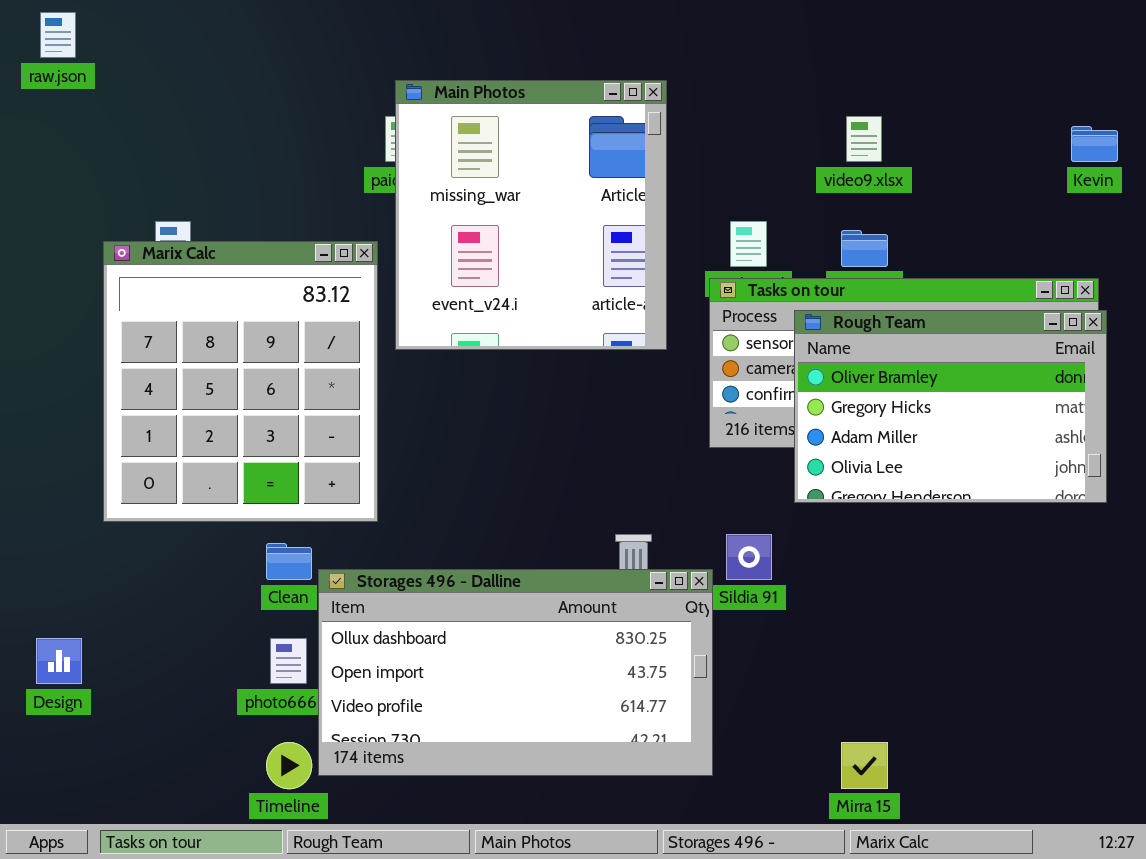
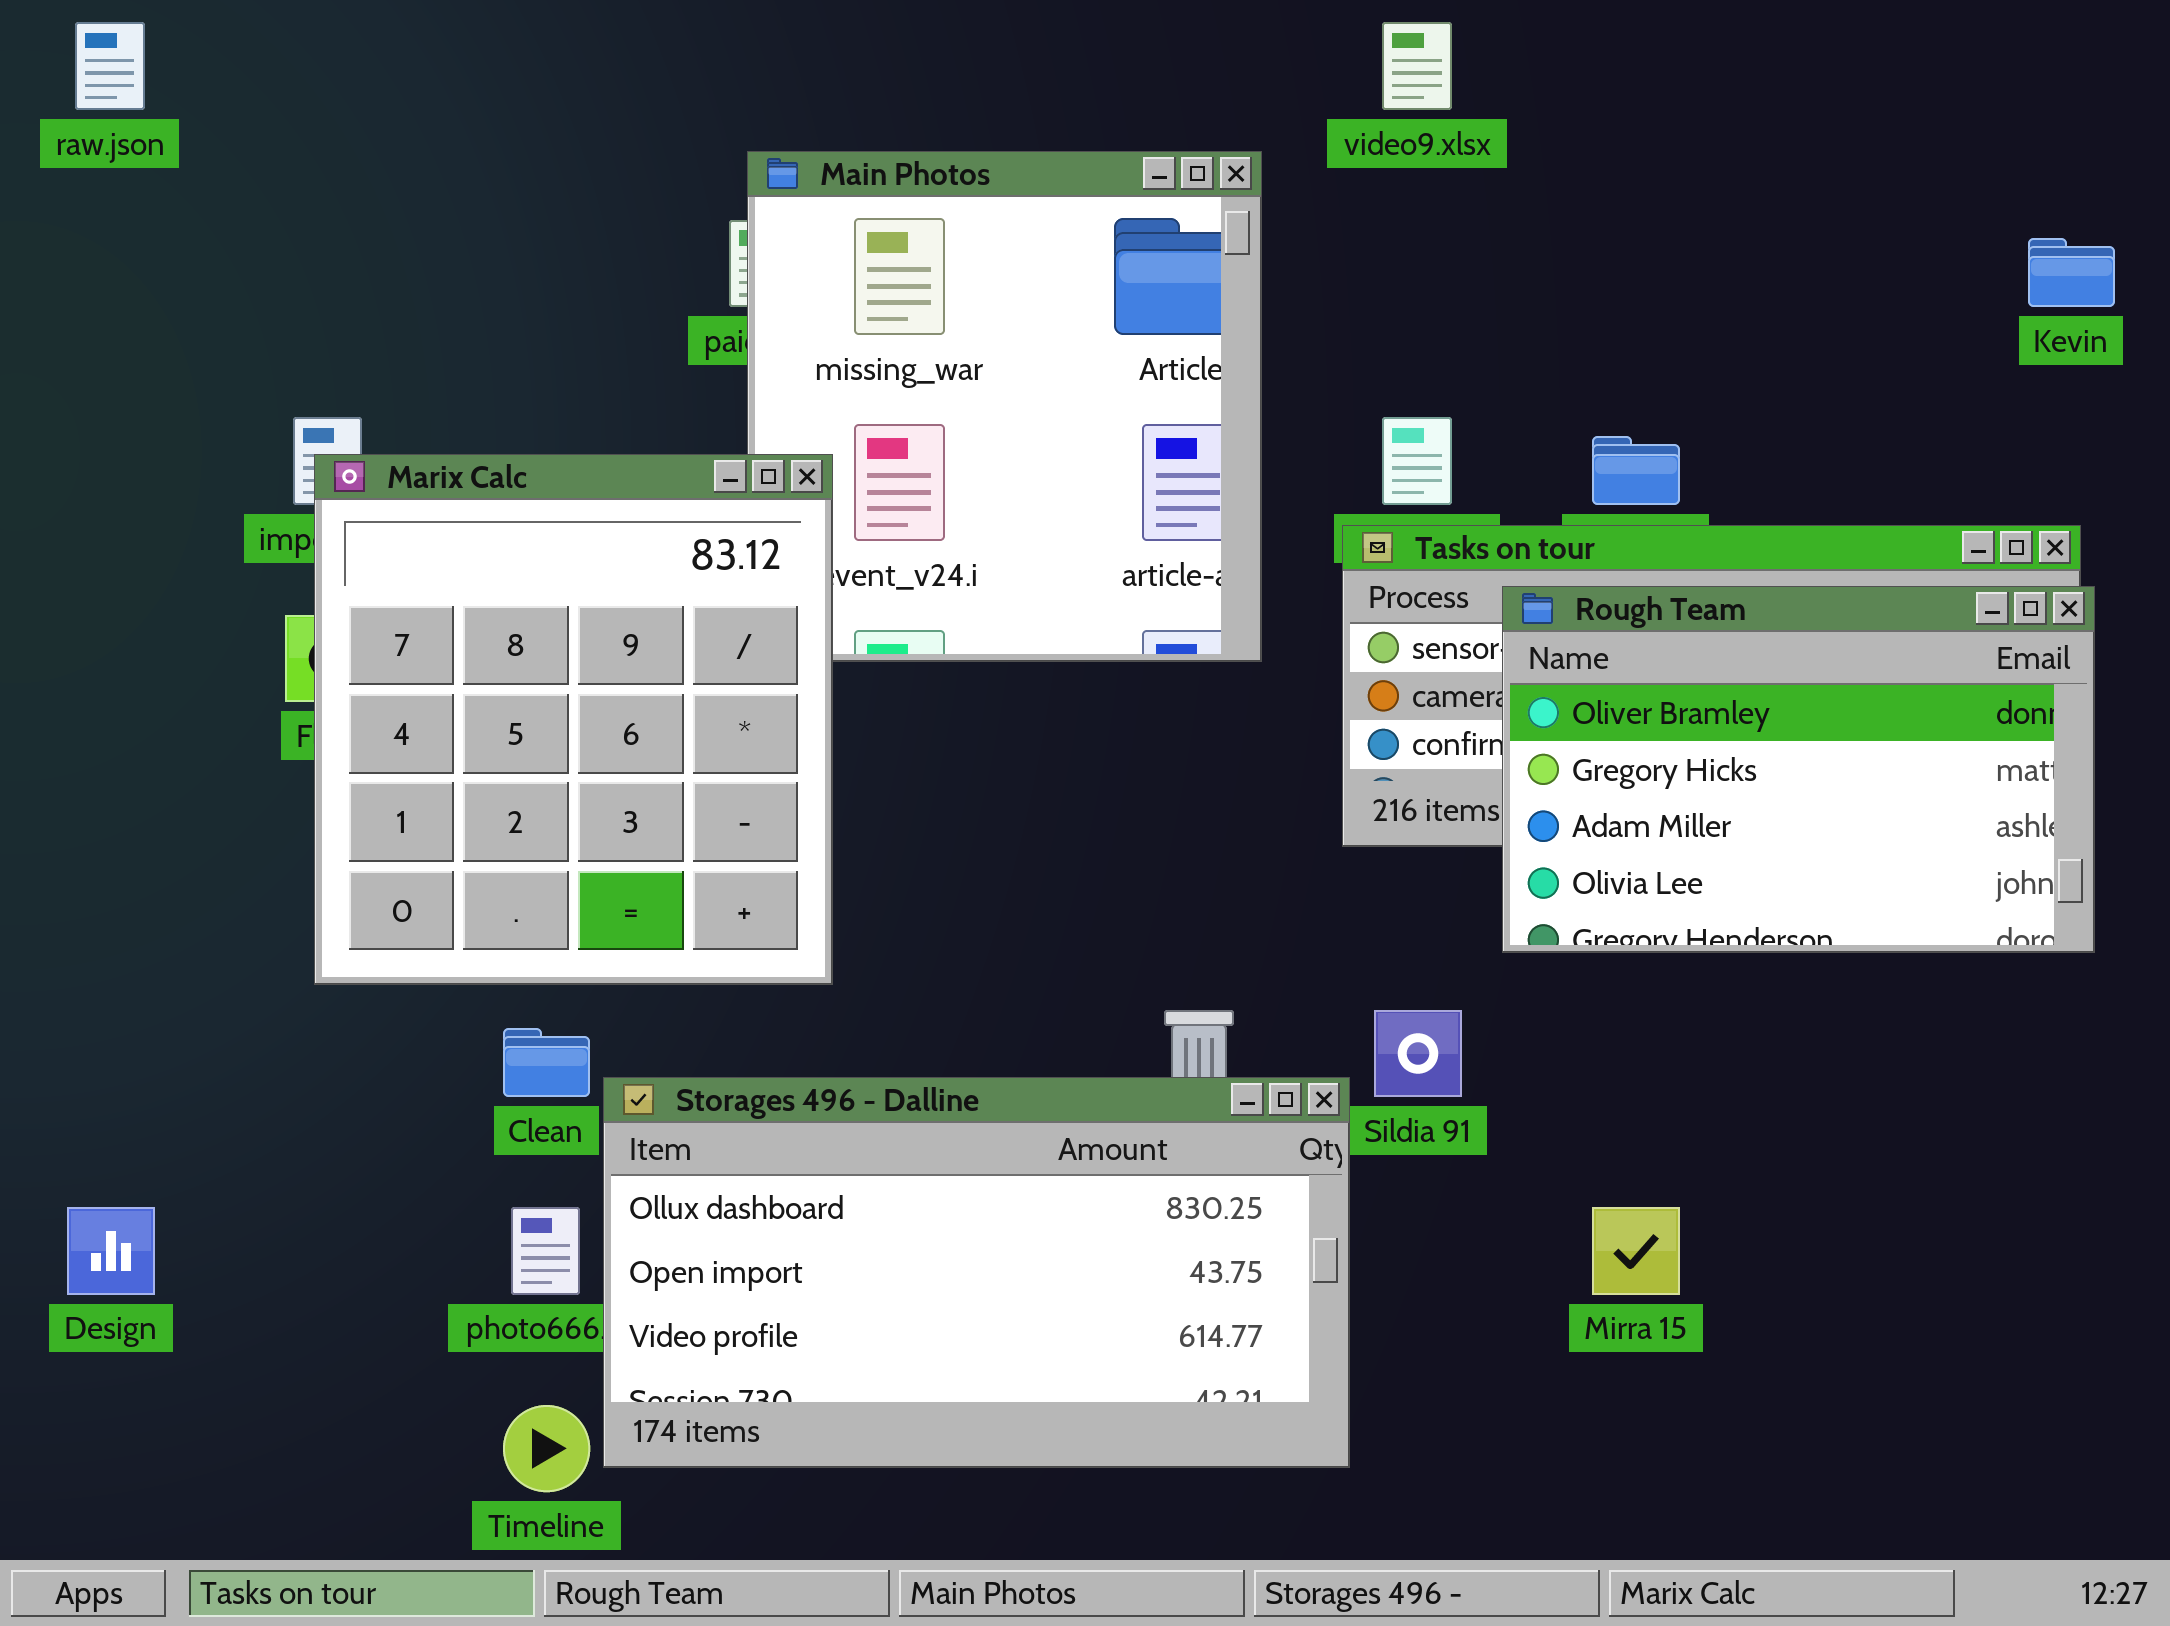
video9.xlsx: [846,116,882,162] -> [1382,22,1452,110], moved
Marix Calc: [103,241,378,522] -> [314,454,833,985], moved
Mirra 15: [841,742,888,789] -> [1592,1207,1680,1295], moved

